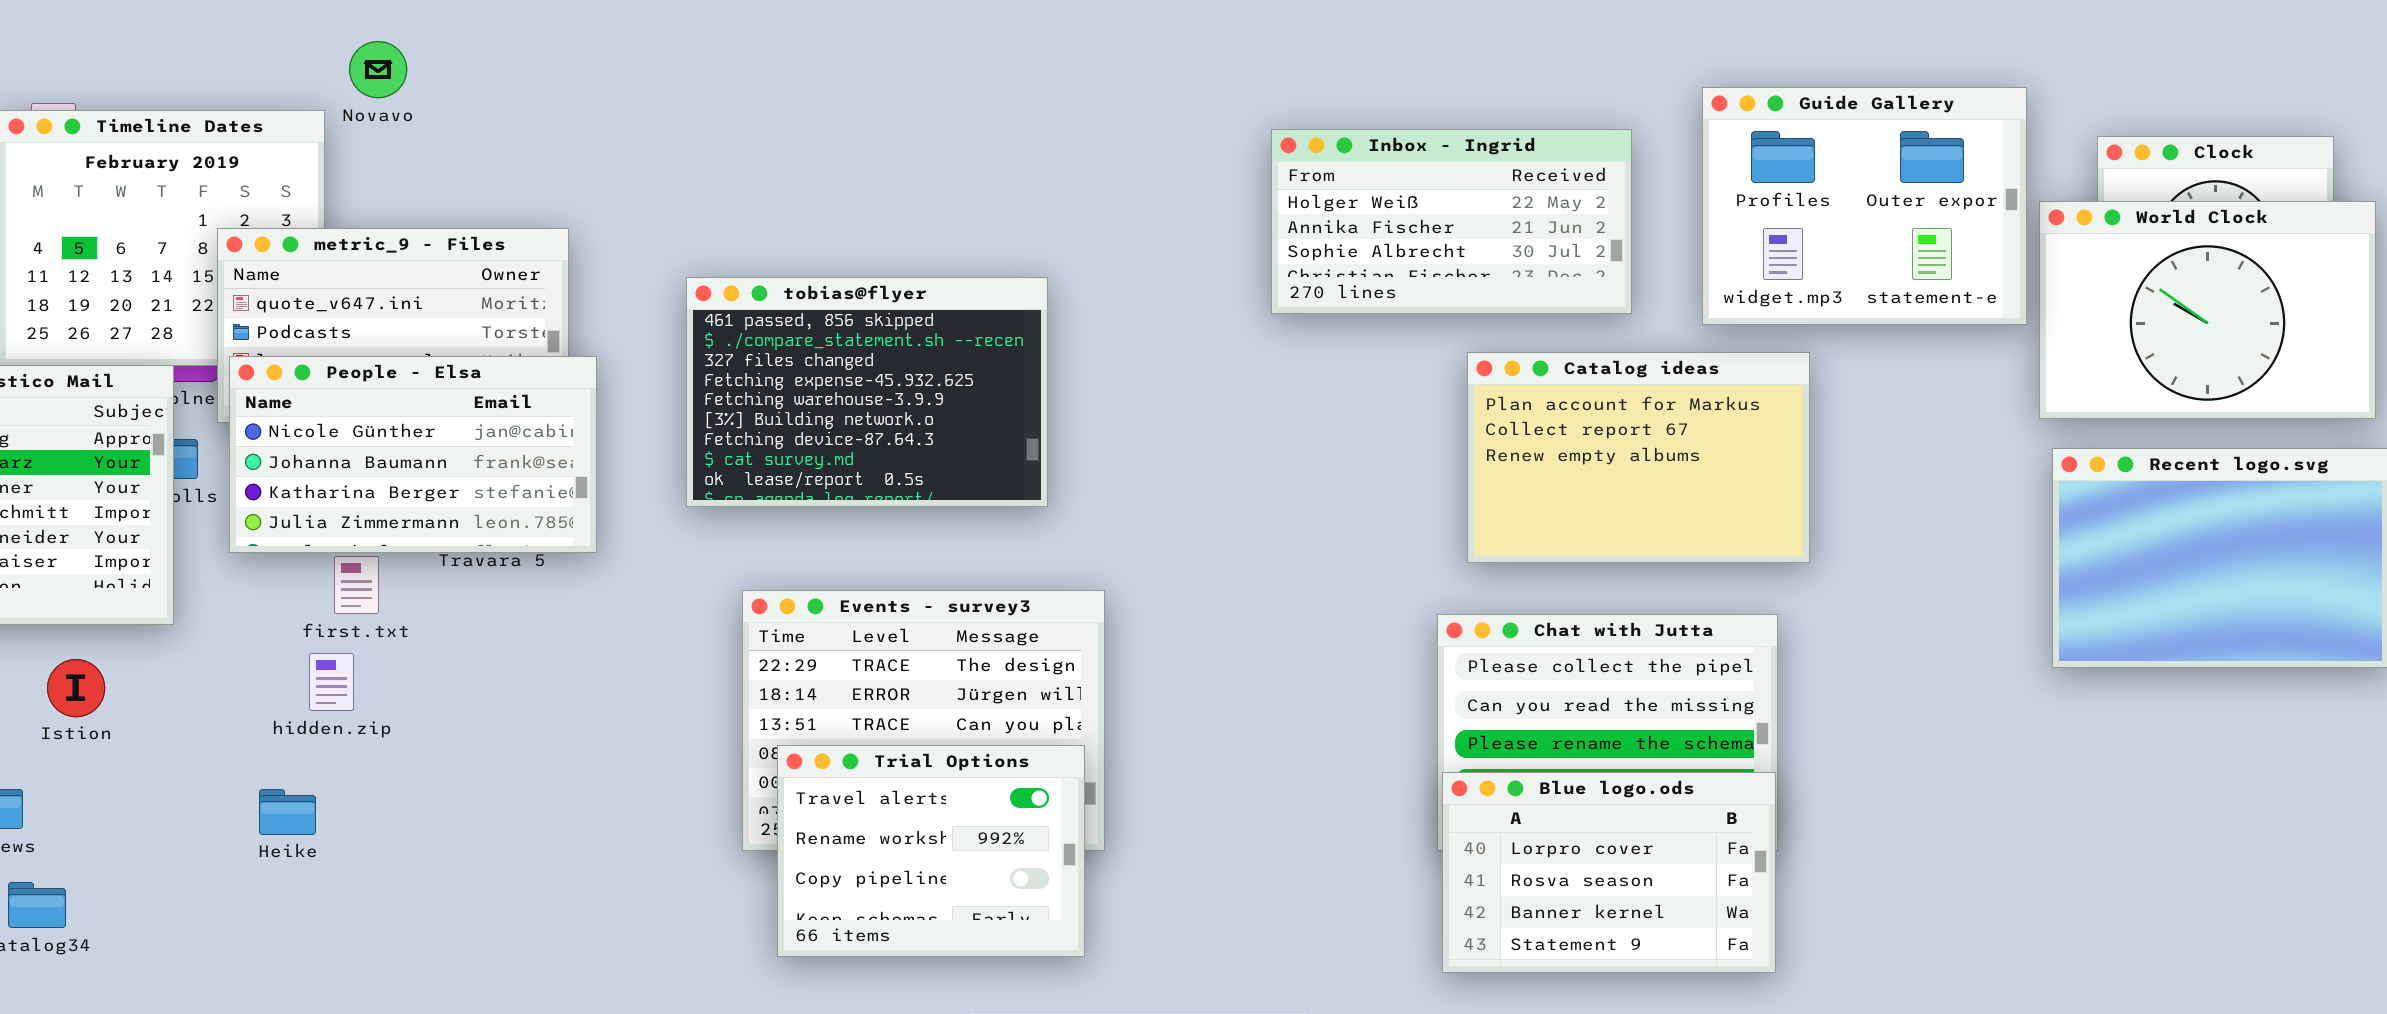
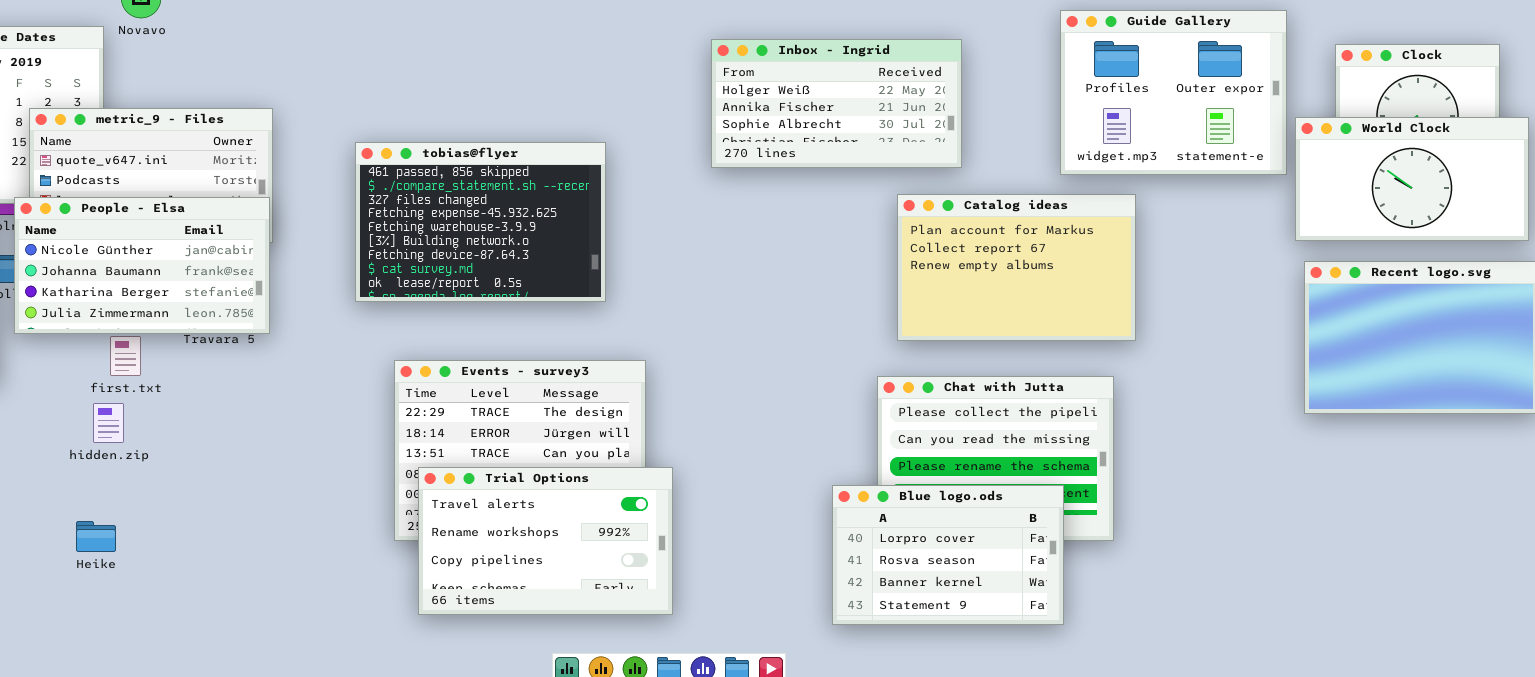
Inbox - Ingrid: [1271,129,1632,314] -> [711,39,962,168], moved
World Clock: [2039,201,2376,419] -> [1295,117,1529,241], resized
People - Elsa: [229,356,597,553] -> [14,197,270,334], moved
Trial Options: [777,745,1085,957] -> [418,467,673,615], resized
Blue logo.ods: [1442,772,1776,973] -> [832,485,1064,625], moved
Heike: [259,789,316,835] -> [76,521,116,552], moved

